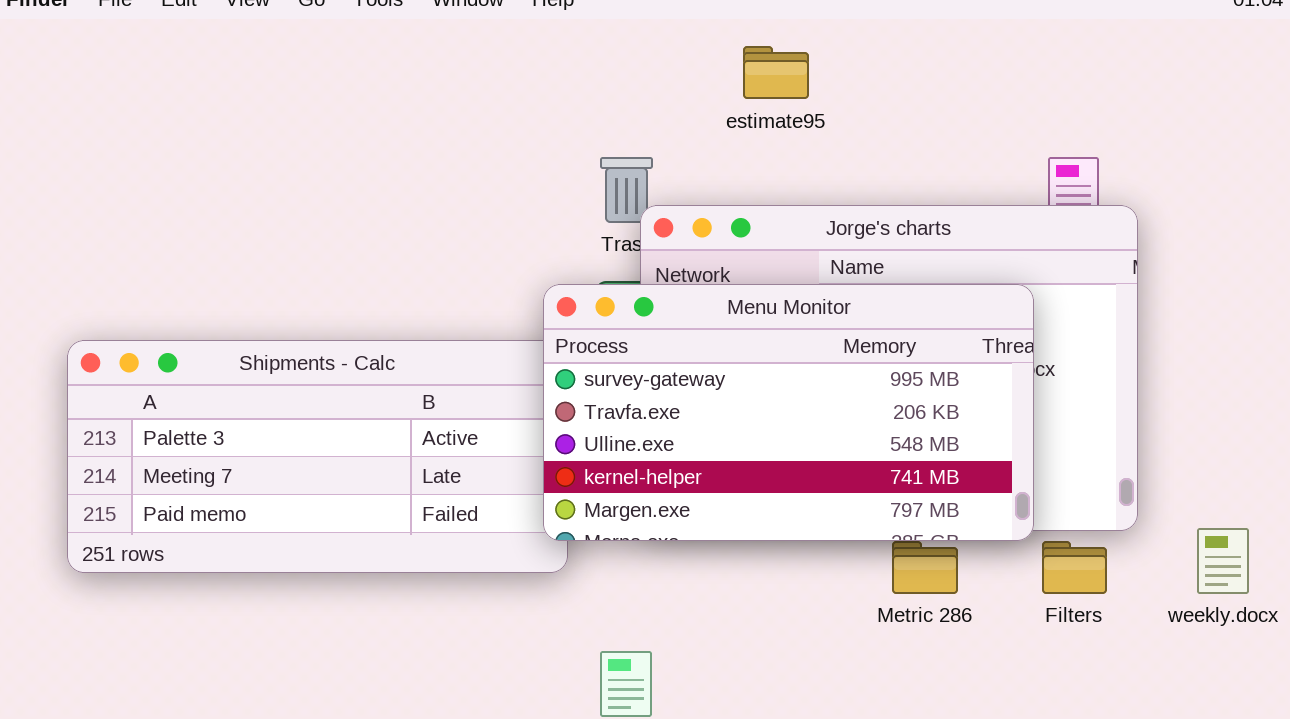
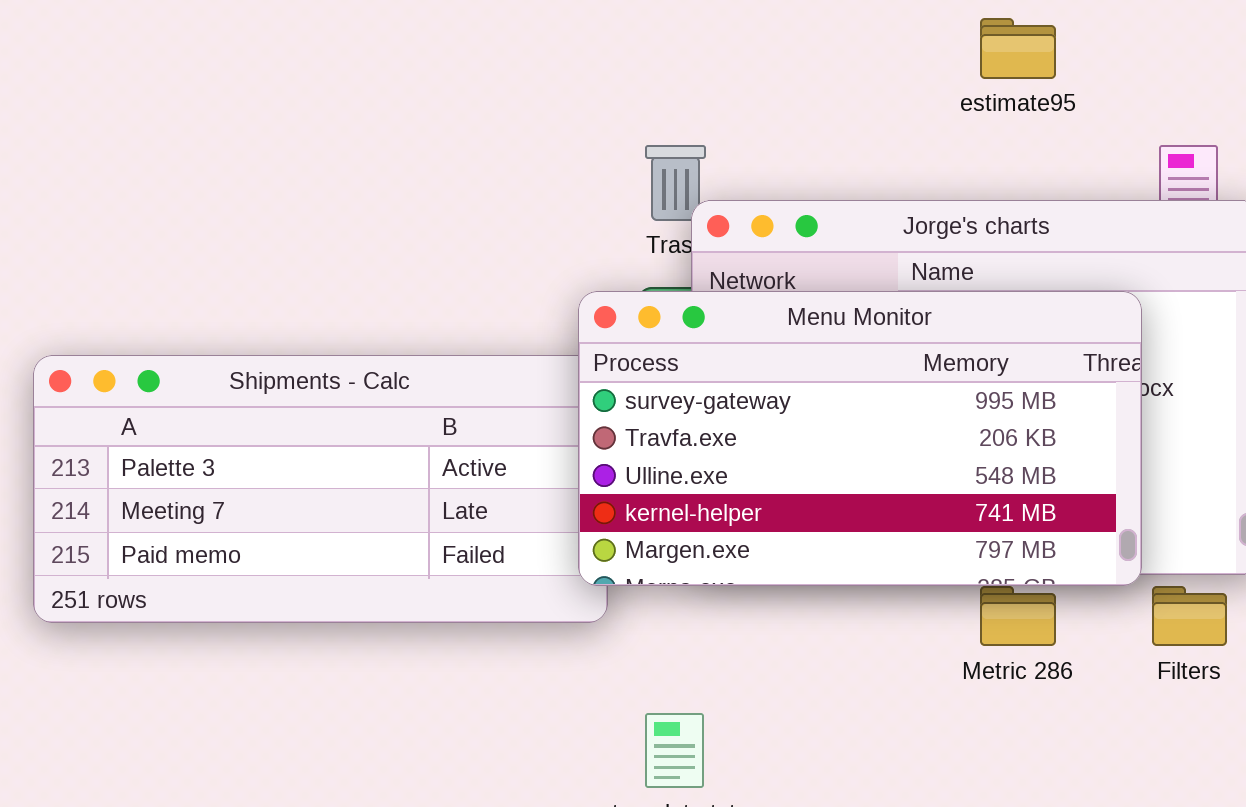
estimate95: [743,46,809,99] -> [980,18,1056,79], moved

